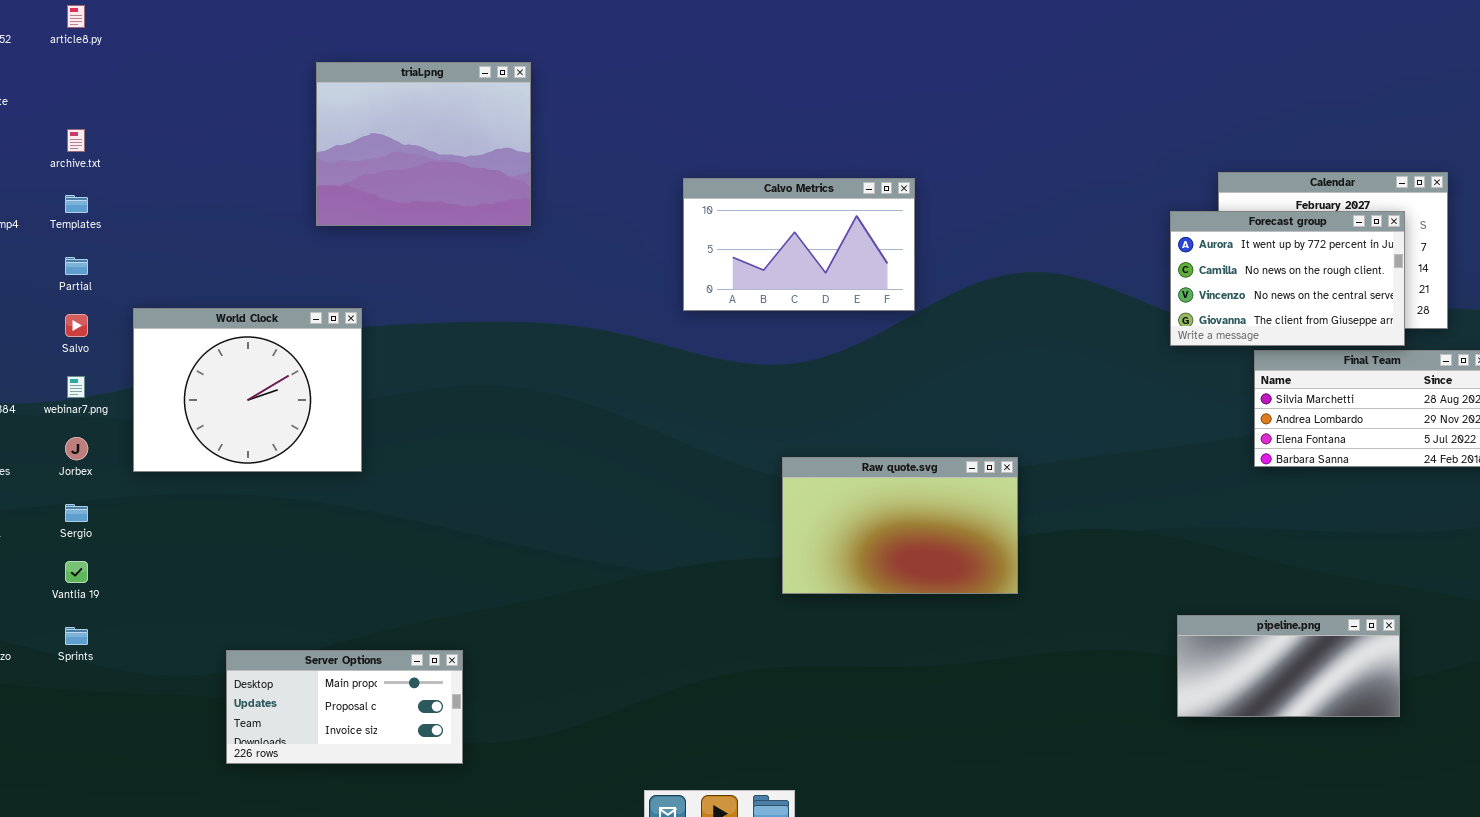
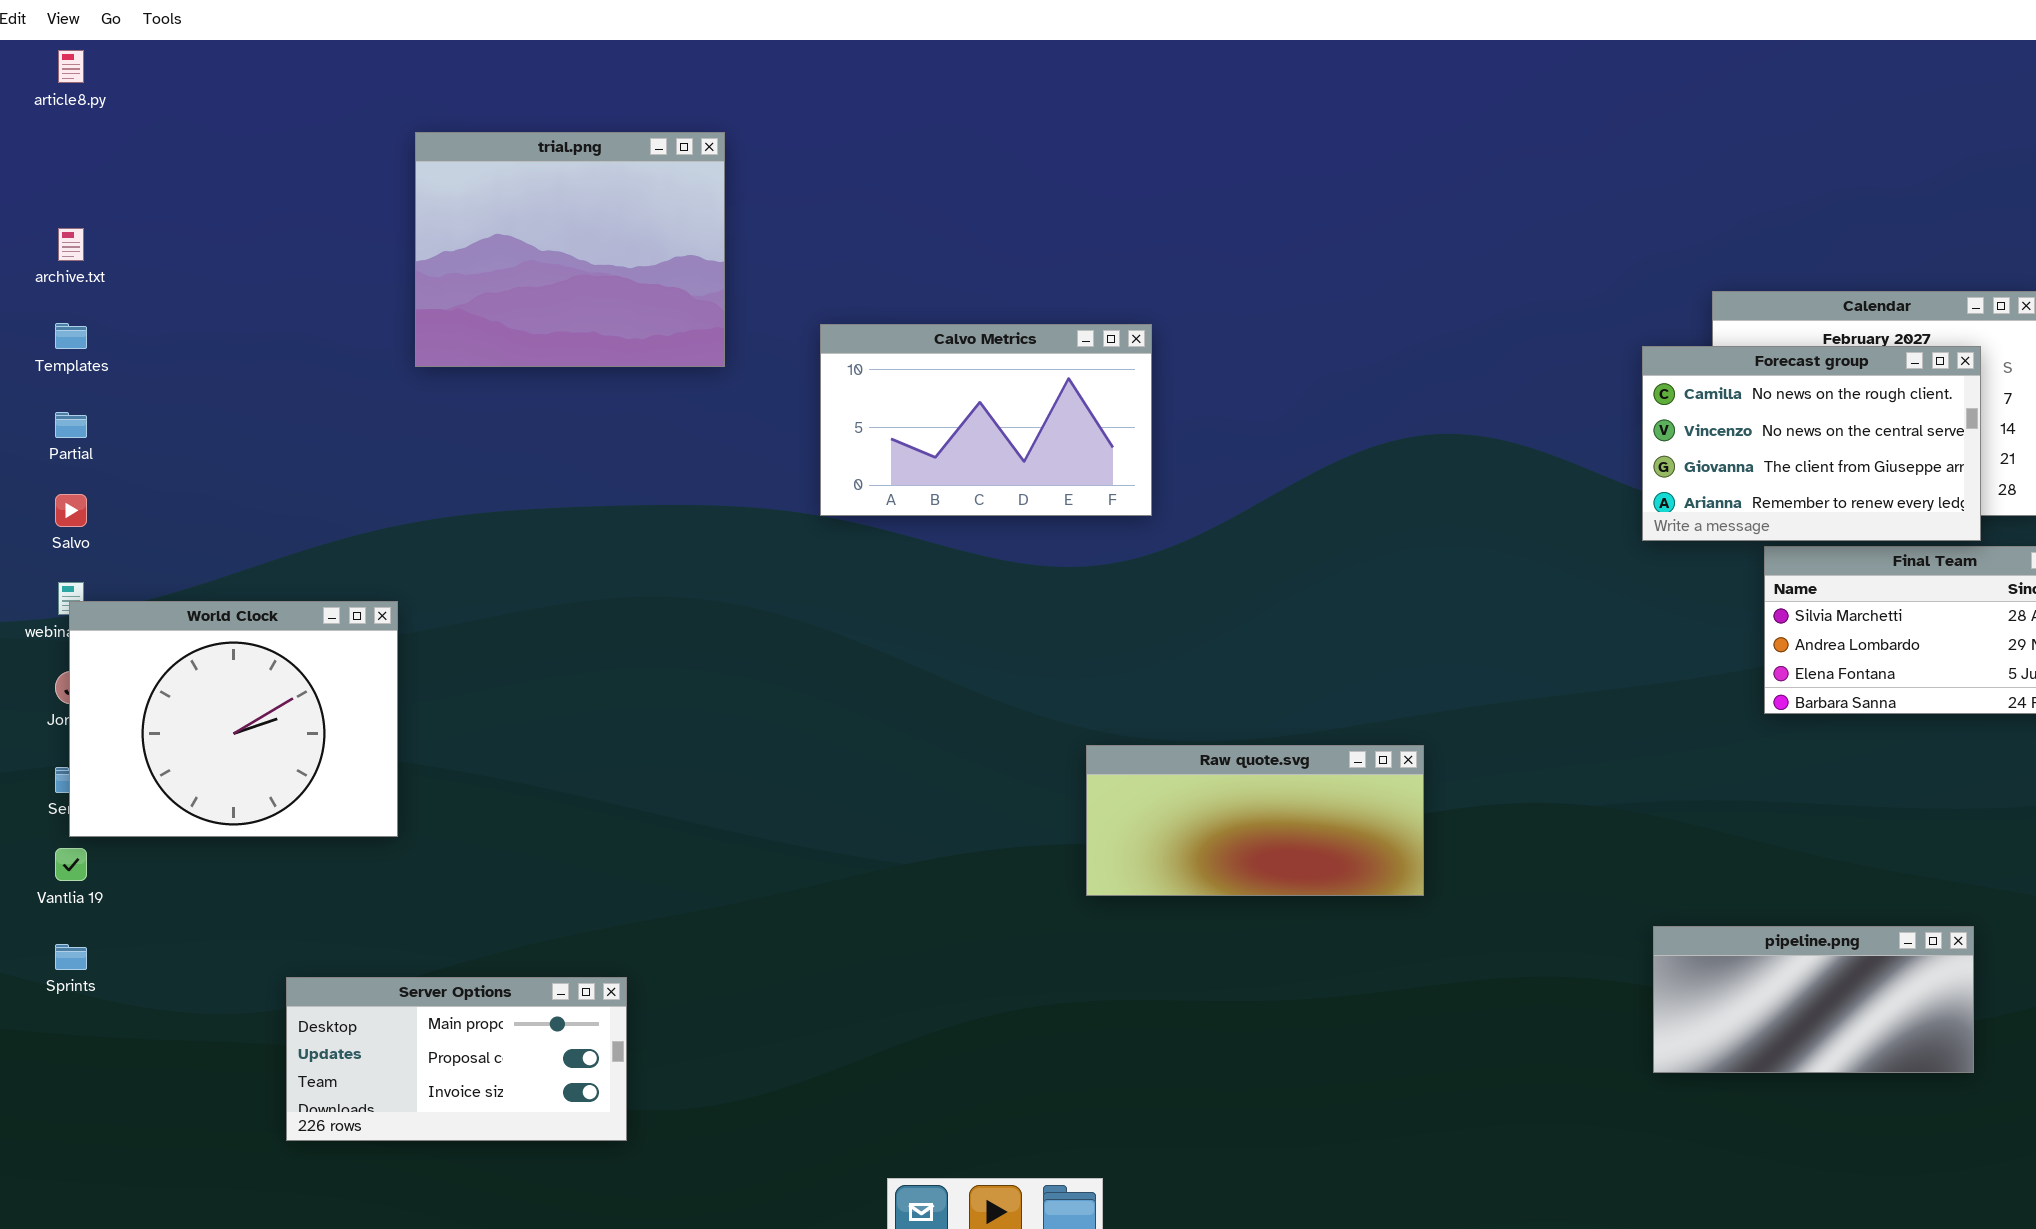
Calvo Metrics: [683,178,915,311] -> [820,324,1152,516], moved
Forecast group: [1170,211,1405,346] -> [1642,346,1981,541], scrolled down 1 row
World Clock: [133,308,362,472] -> [69,601,398,837], moved
Raw quote.svg: [782,457,1018,594] -> [1086,745,1424,896], resized

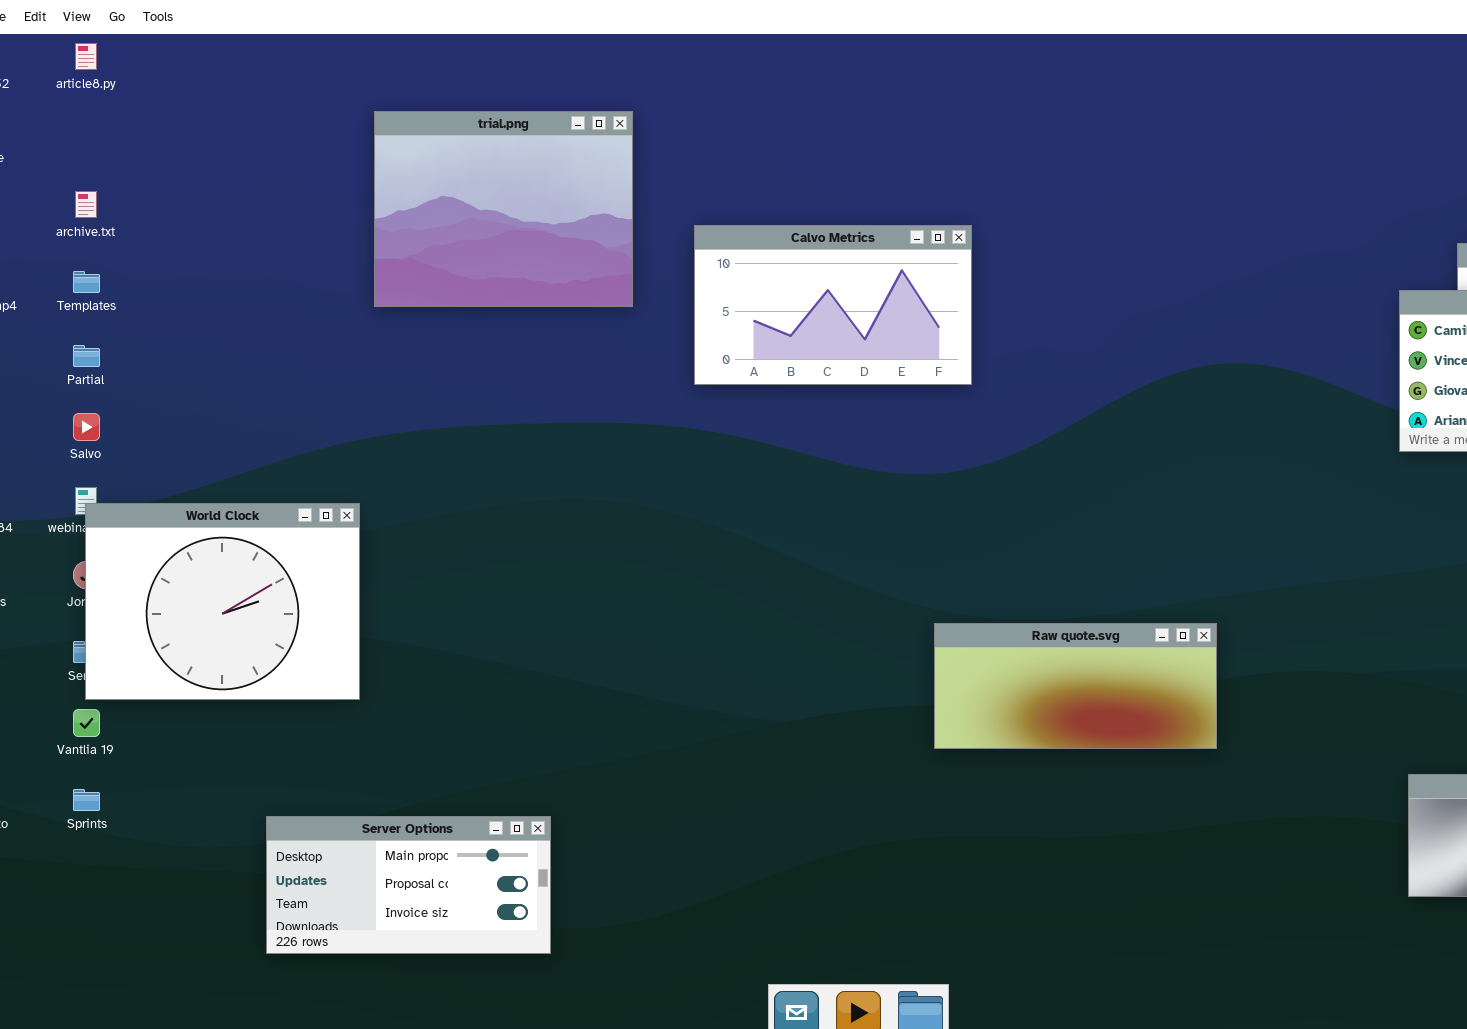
Calvo Metrics: [820,324,1152,516] -> [694,225,972,385], moved

